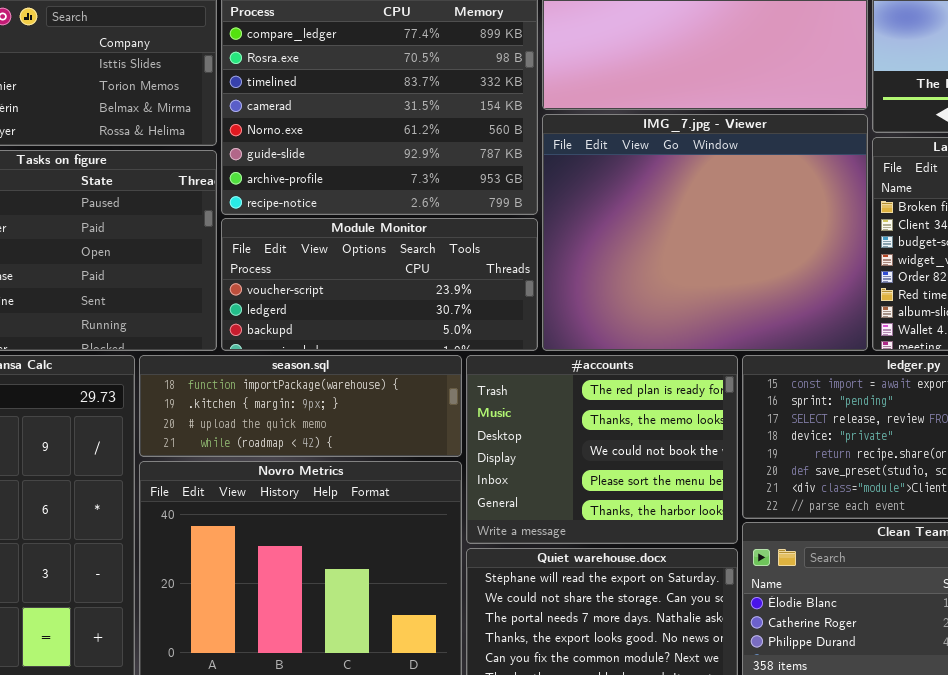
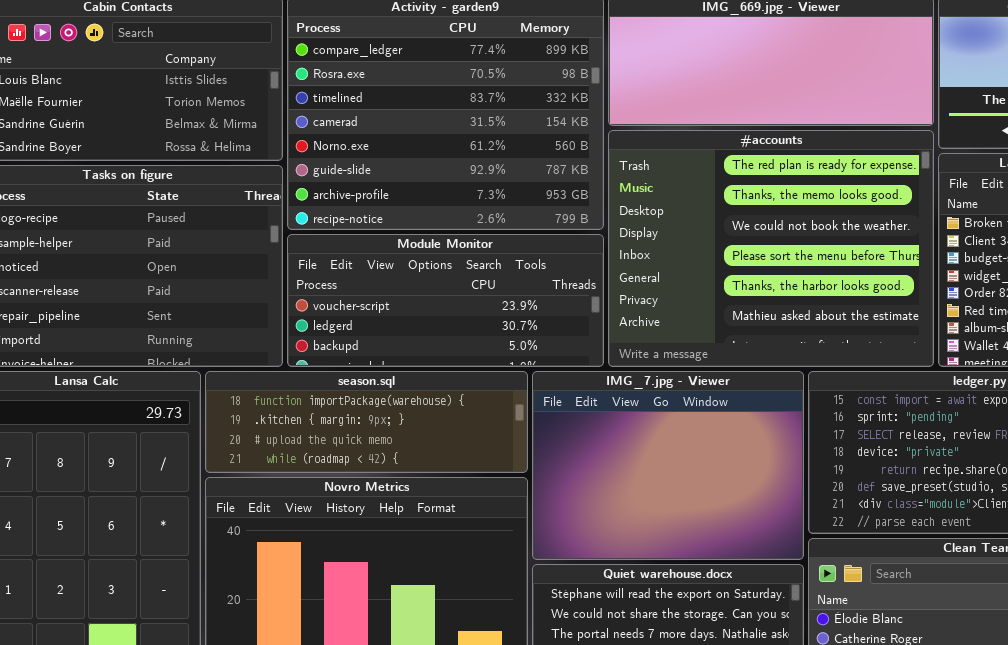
IMG_7.jpg - Viewer: [542,114,868,351] -> [532,371,804,560], moved, resized
#accounts: [466,355,738,544] -> [608,130,934,367], moved, resized

